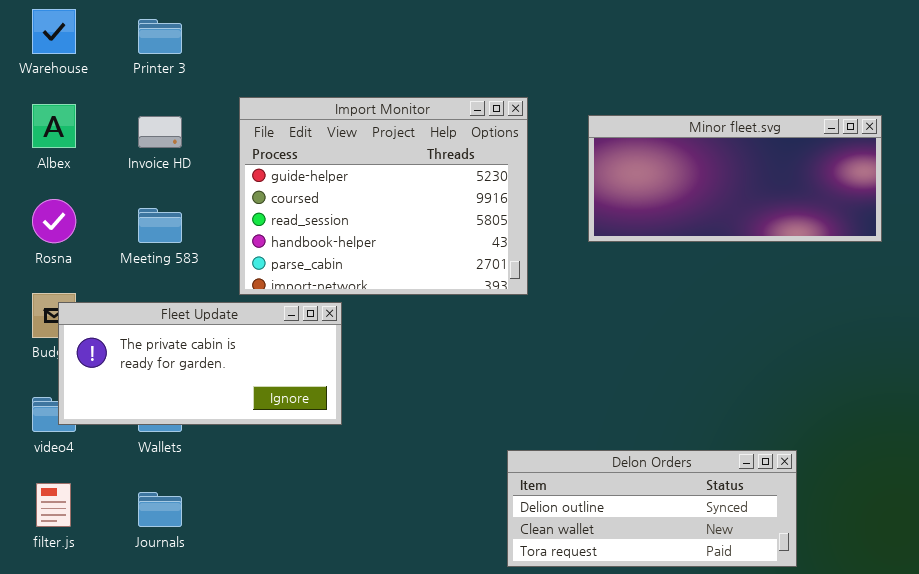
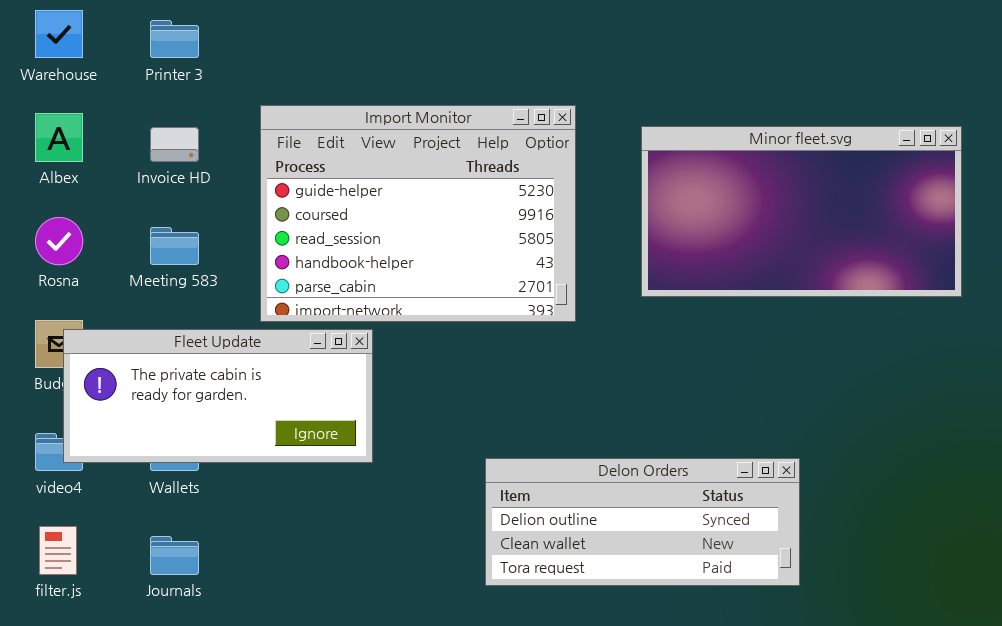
Minor fleet.svg: [588,115,882,242] -> [641,126,962,297], resized
Delon Orders: [507,450,797,567] -> [485,458,800,586], moved

